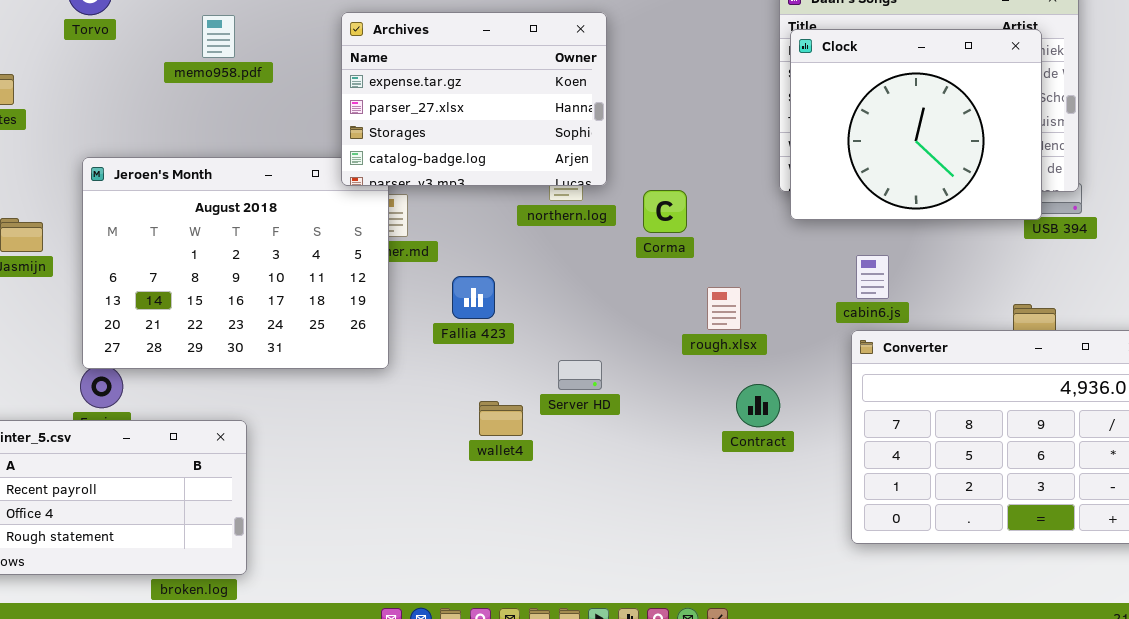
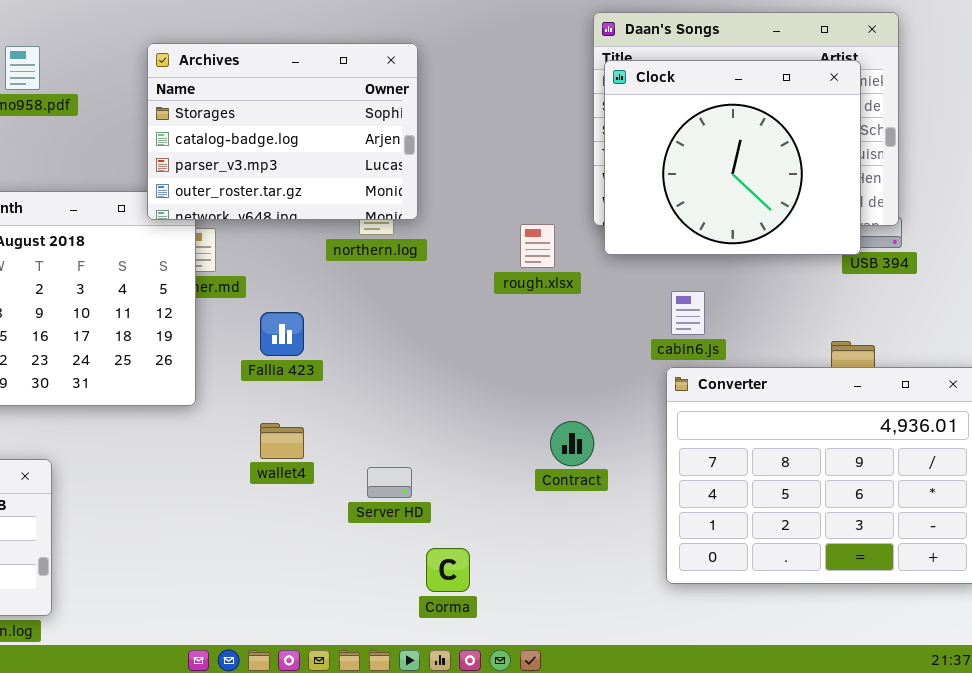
Archives: [341,12,607,186] -> [147,43,418,220], scrolled down 2 rows
Corma: [643,190,687,233] -> [426,548,470,592], moved
rough.xlsx: [707,287,741,330] -> [520,224,555,268], moved
Server HD: [558,360,602,390] -> [367,467,412,498], moved
wallet4: [479,401,523,436] -> [260,423,304,459], moved

